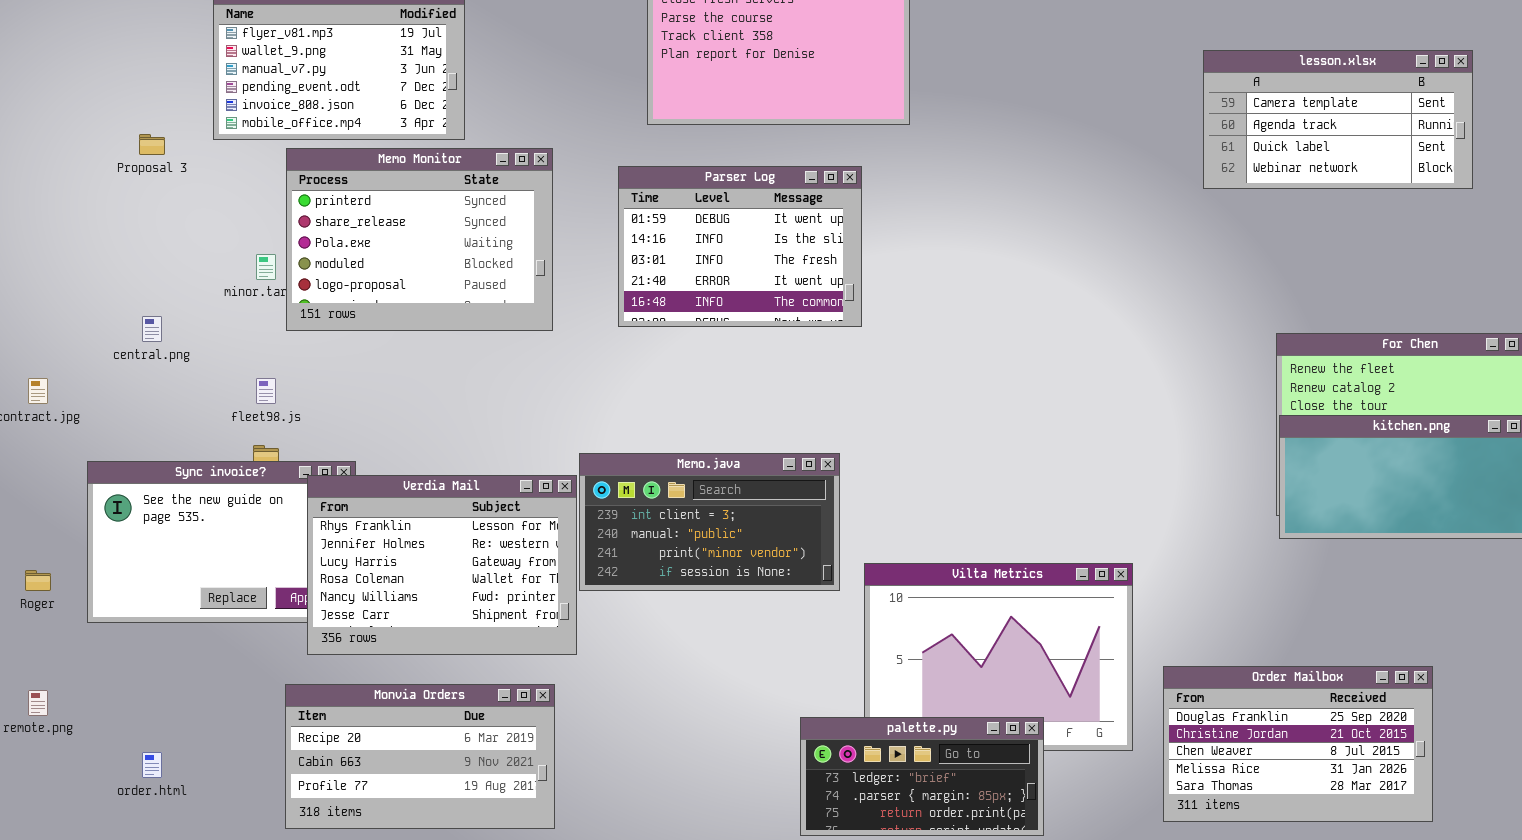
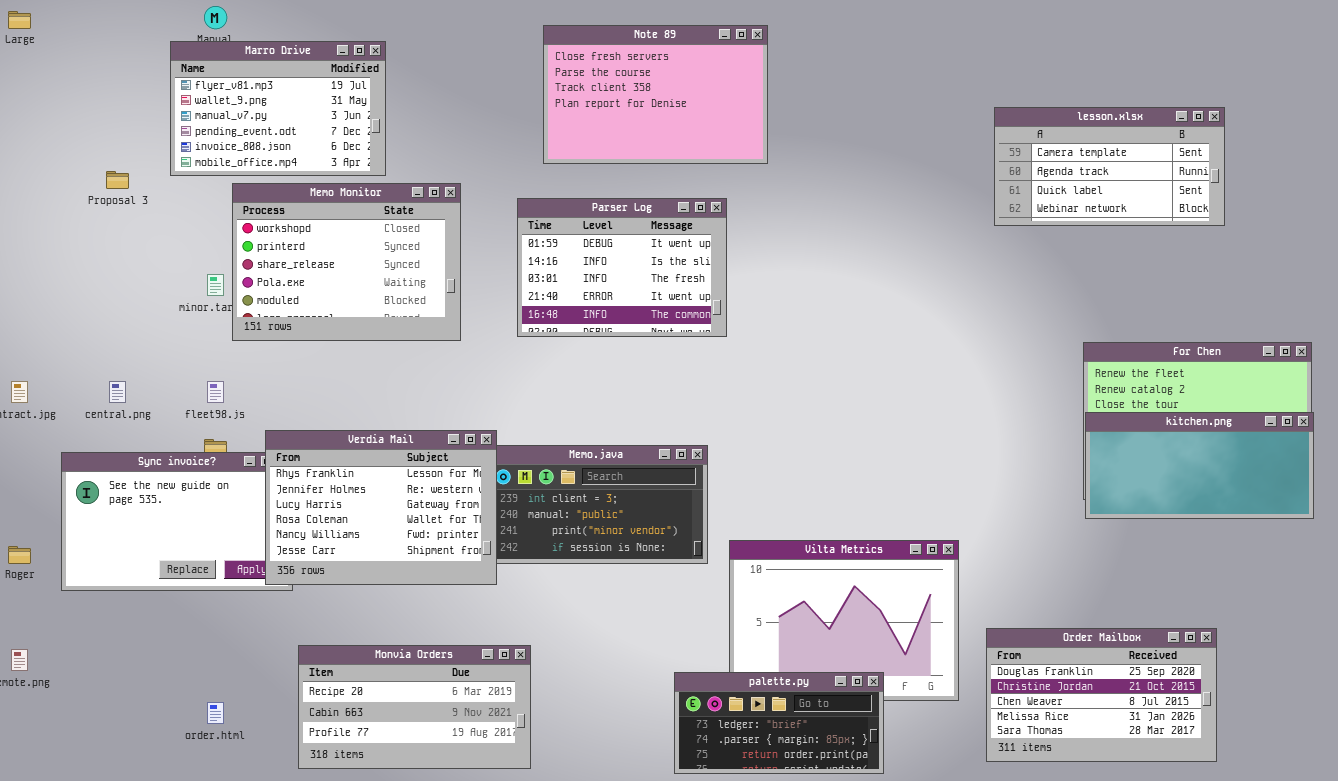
lesson.xlsx: [1203,50,1473,189] -> [994,107,1225,226], moved
Memo Monitor: [286,148,553,331] -> [232,183,461,341], scrolled up 1 row
central.png: [142,316,162,342] -> [109,381,126,403], moved
Verdia Mail: [307,475,577,655] -> [265,430,497,585], moved
Monvia Orders: [285,684,555,829] -> [298,645,531,769], moved
order.html: [142,752,162,778] -> [207,702,224,724], moved

